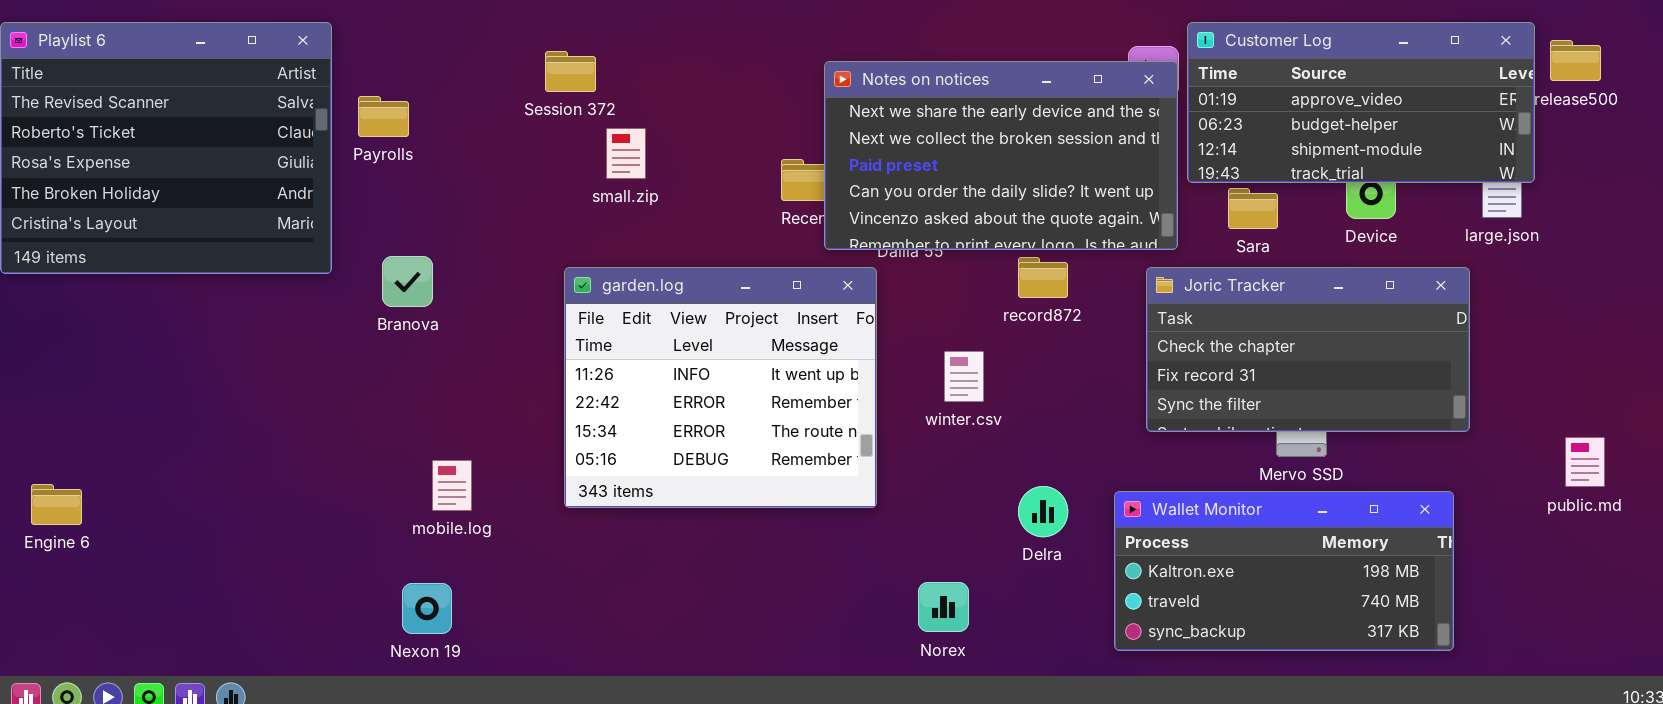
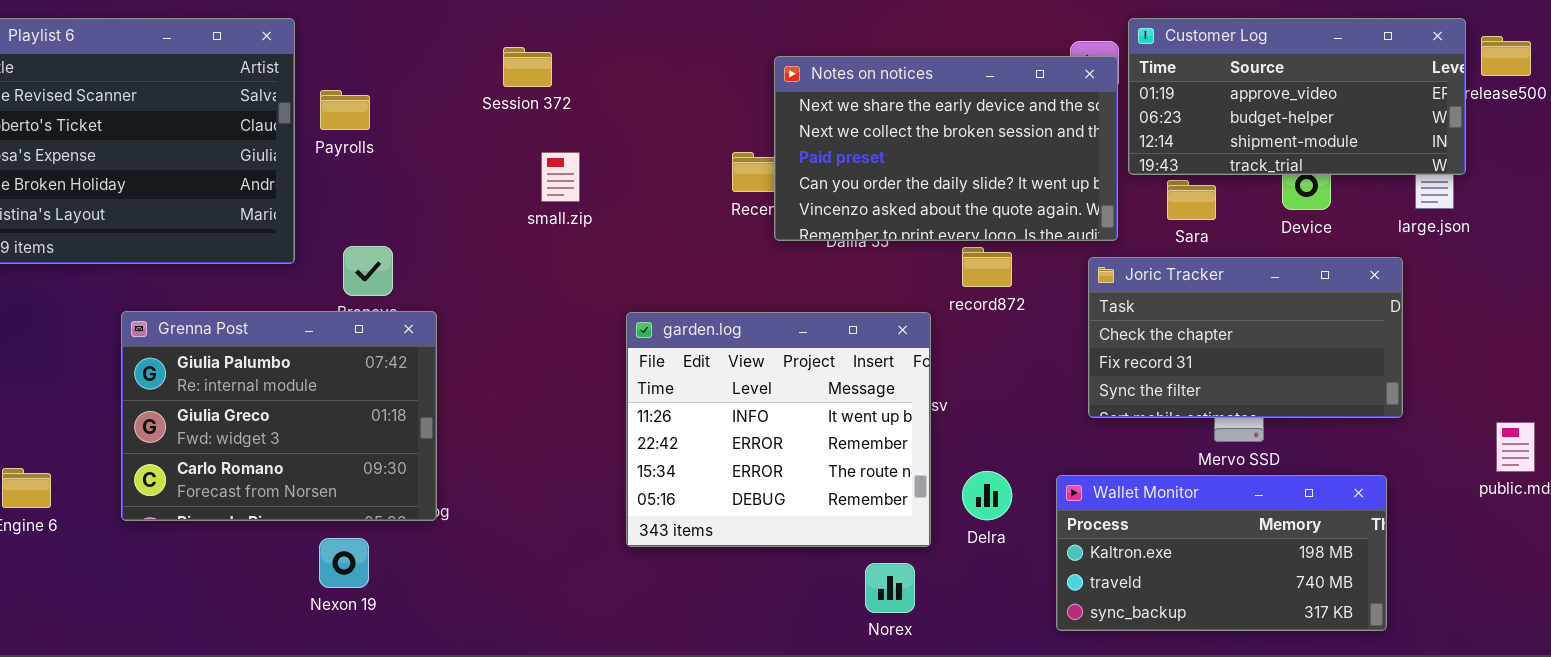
small.zip: [606,128,646,179] -> [541,152,580,202], moved
garden.log: [564,267,877,508] -> [626,312,931,547], moved
Grenna Post: none -> [121,311,437,521], opened
Nexon 19: [402,583,452,634] -> [319,538,369,588], moved

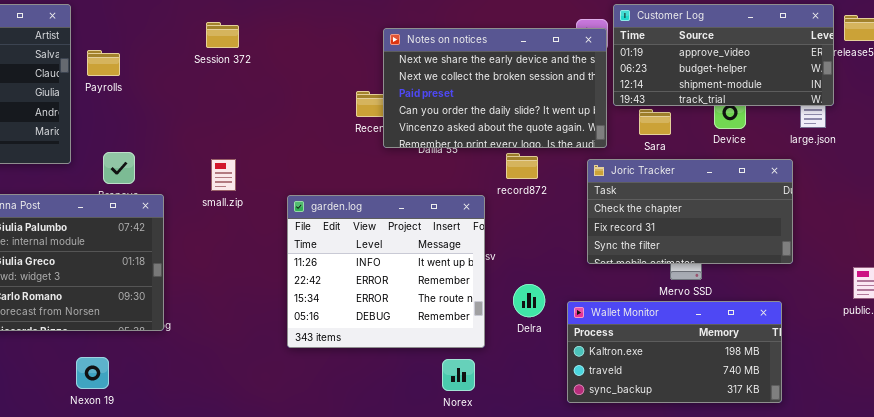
small.zip: [541,152,580,202] -> [211,159,236,191], moved
Delra: [962,471,1012,520] -> [513,284,545,317], moved
Nexon 19: [319,538,369,588] -> [76,357,109,389], moved

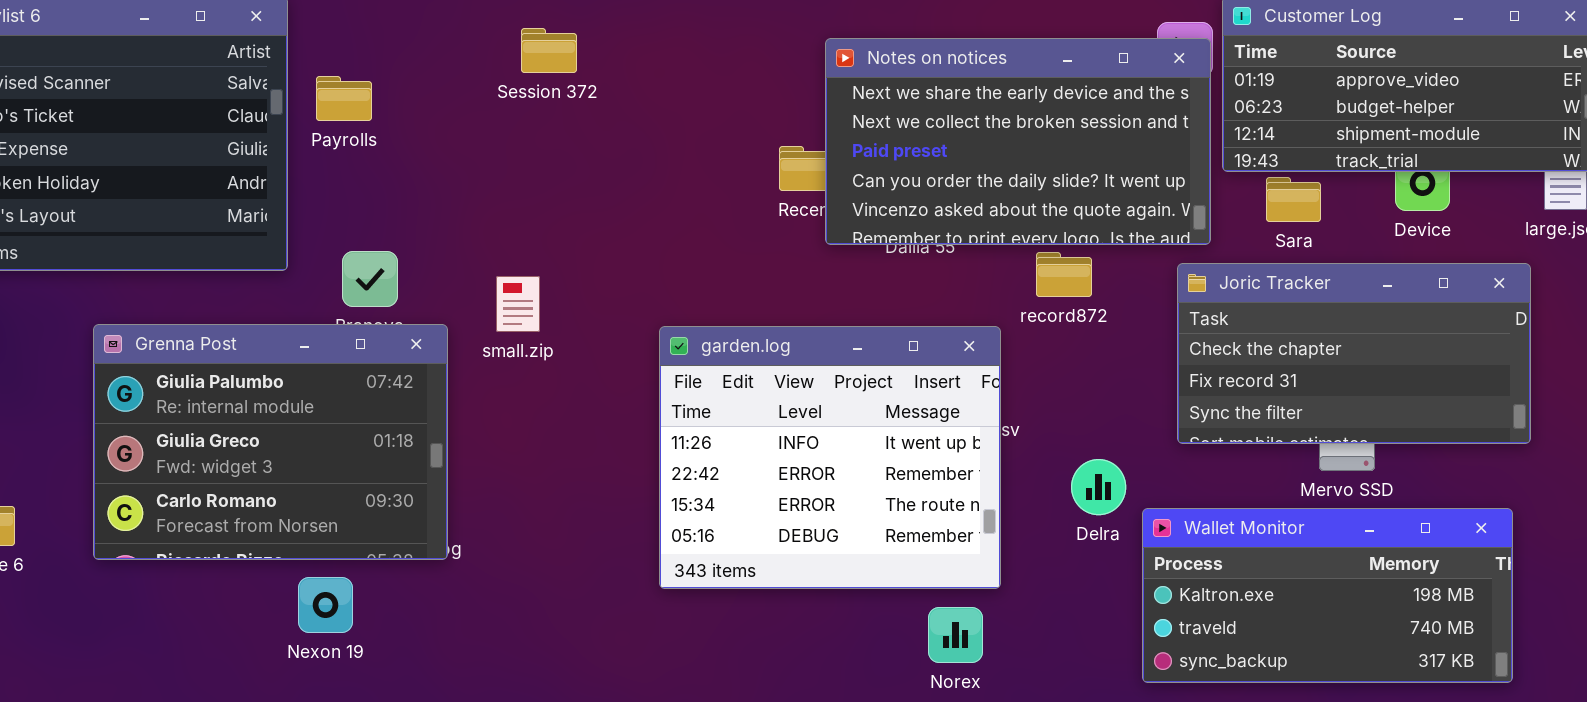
small.zip: [211,159,236,191] -> [496,276,540,332], moved
Delra: [513,284,545,317] -> [1071,459,1126,515], moved
Nexon 19: [76,357,109,389] -> [298,577,353,633], moved

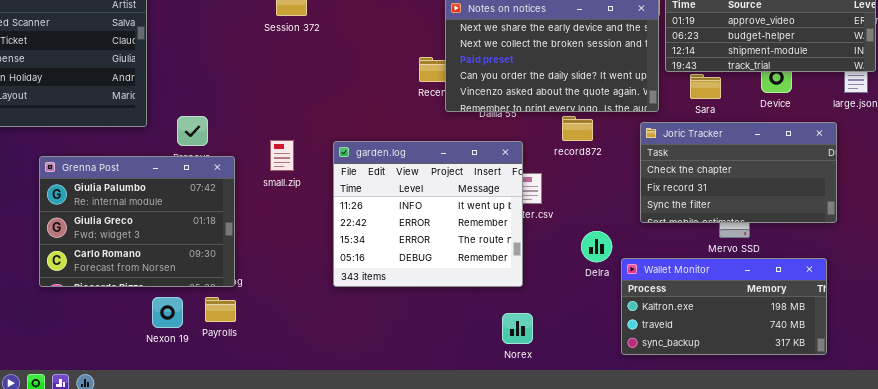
Payrolls: [316,76,372,121] -> [205,297,236,322], moved
small.zip: [496,276,540,332] -> [270,140,294,171], moved
garden.log: [659,326,1001,589] -> [333,141,523,287], moved

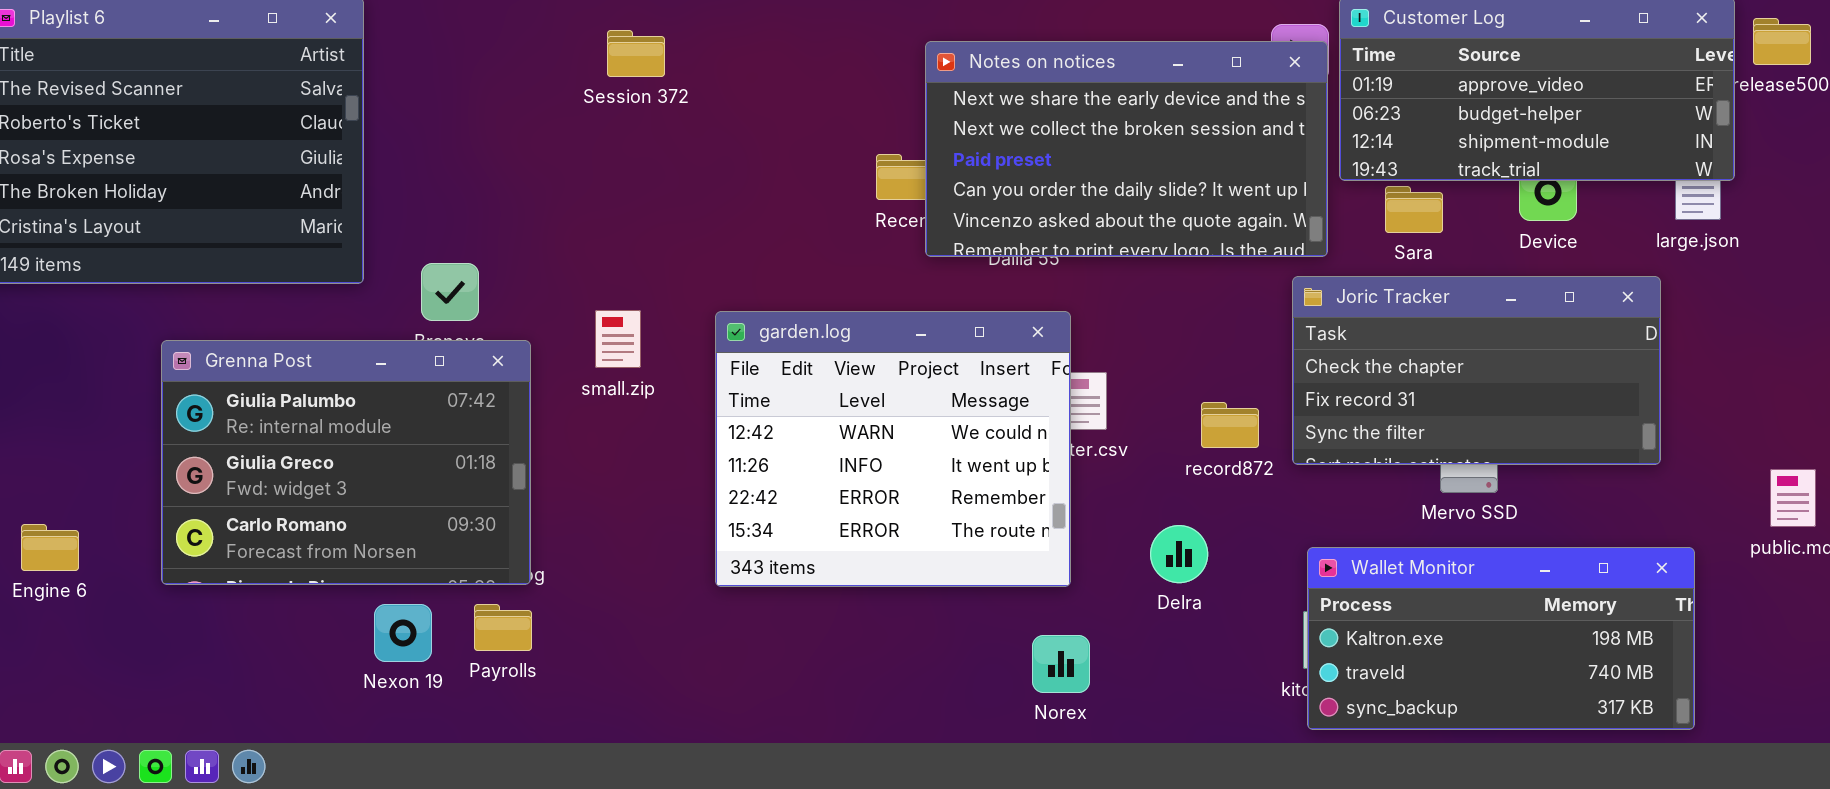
record872: [562,116,593,141] -> [1201,402,1259,448], moved
garden.log: [333,141,523,287] -> [715,311,1071,587], scrolled up 1 row
Delra: [581,231,612,262] -> [1150,525,1208,583], moved
Wallet Monitor: [621,258,827,355] -> [1307,547,1695,730], moved

